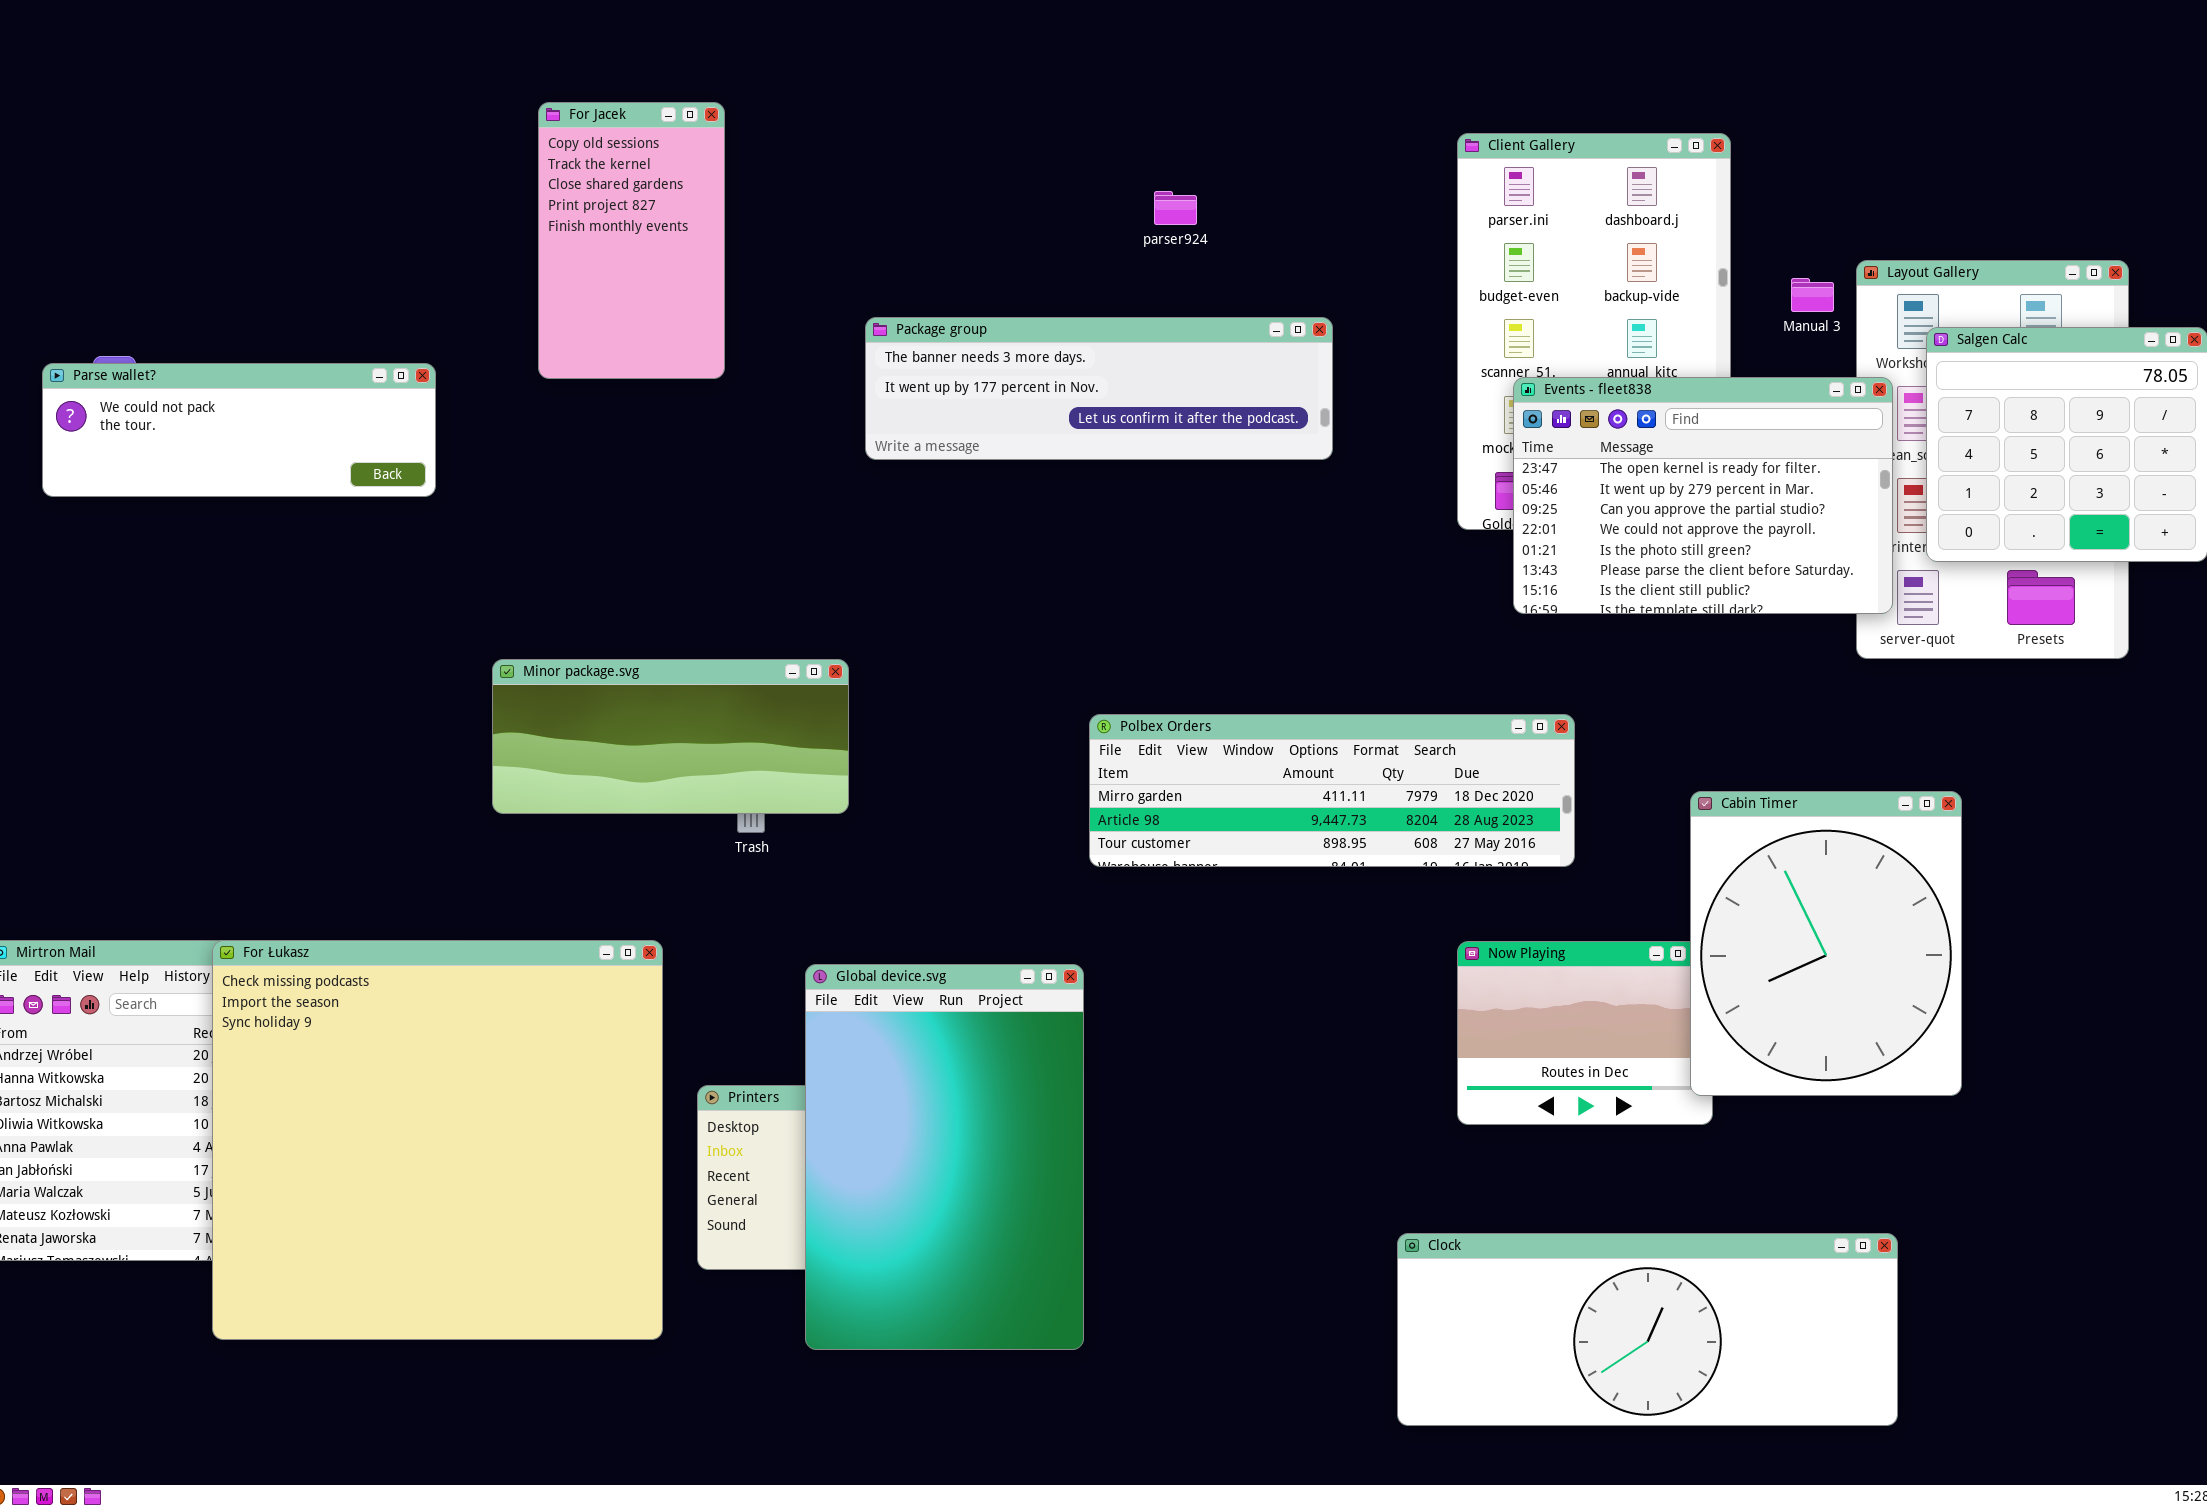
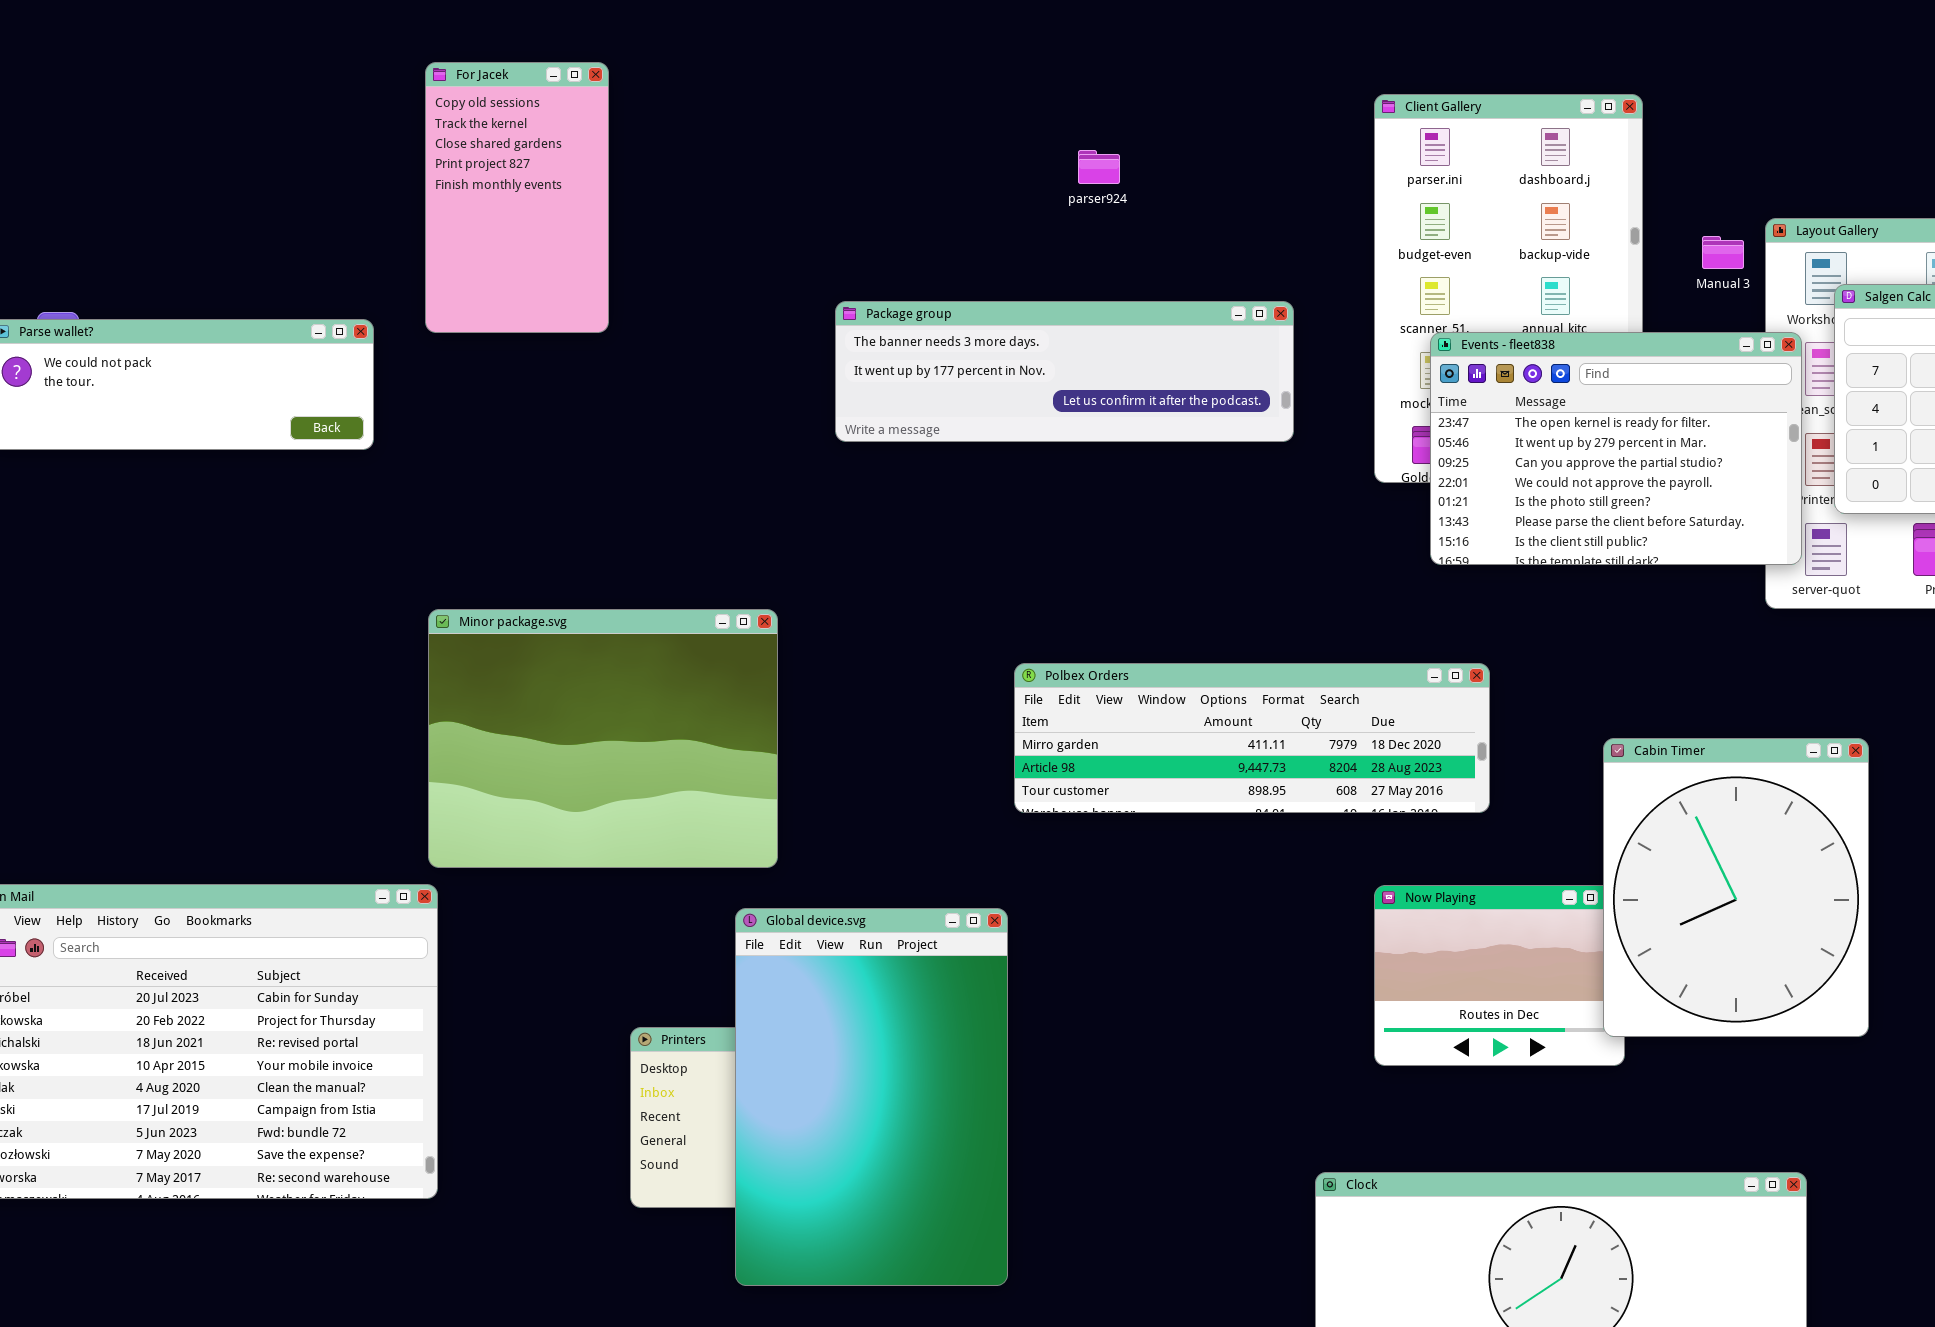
For Jacek: [538,102,725,379] -> [425,62,609,333], moved
Package group: [865,317,1333,460] -> [835,301,1294,442], moved
Minor package.svg: [492,659,849,814] -> [428,609,778,868], resized
For Łukasz: [212,940,663,1340] -> none, closed

